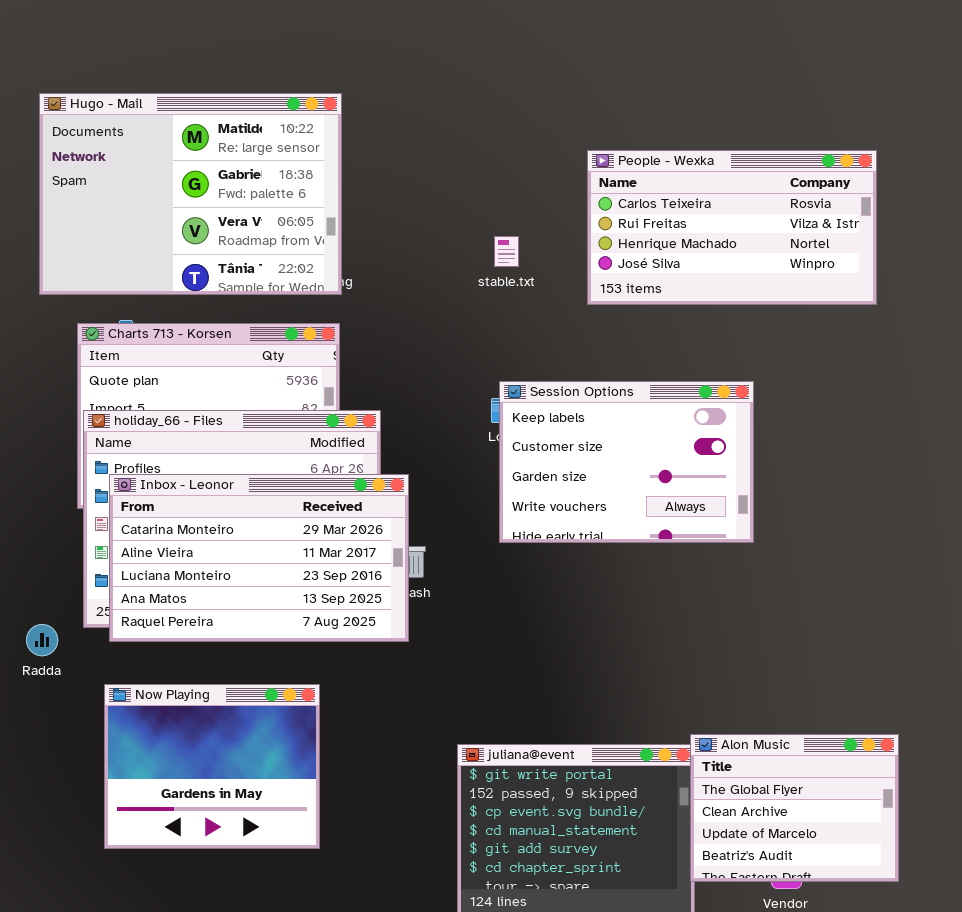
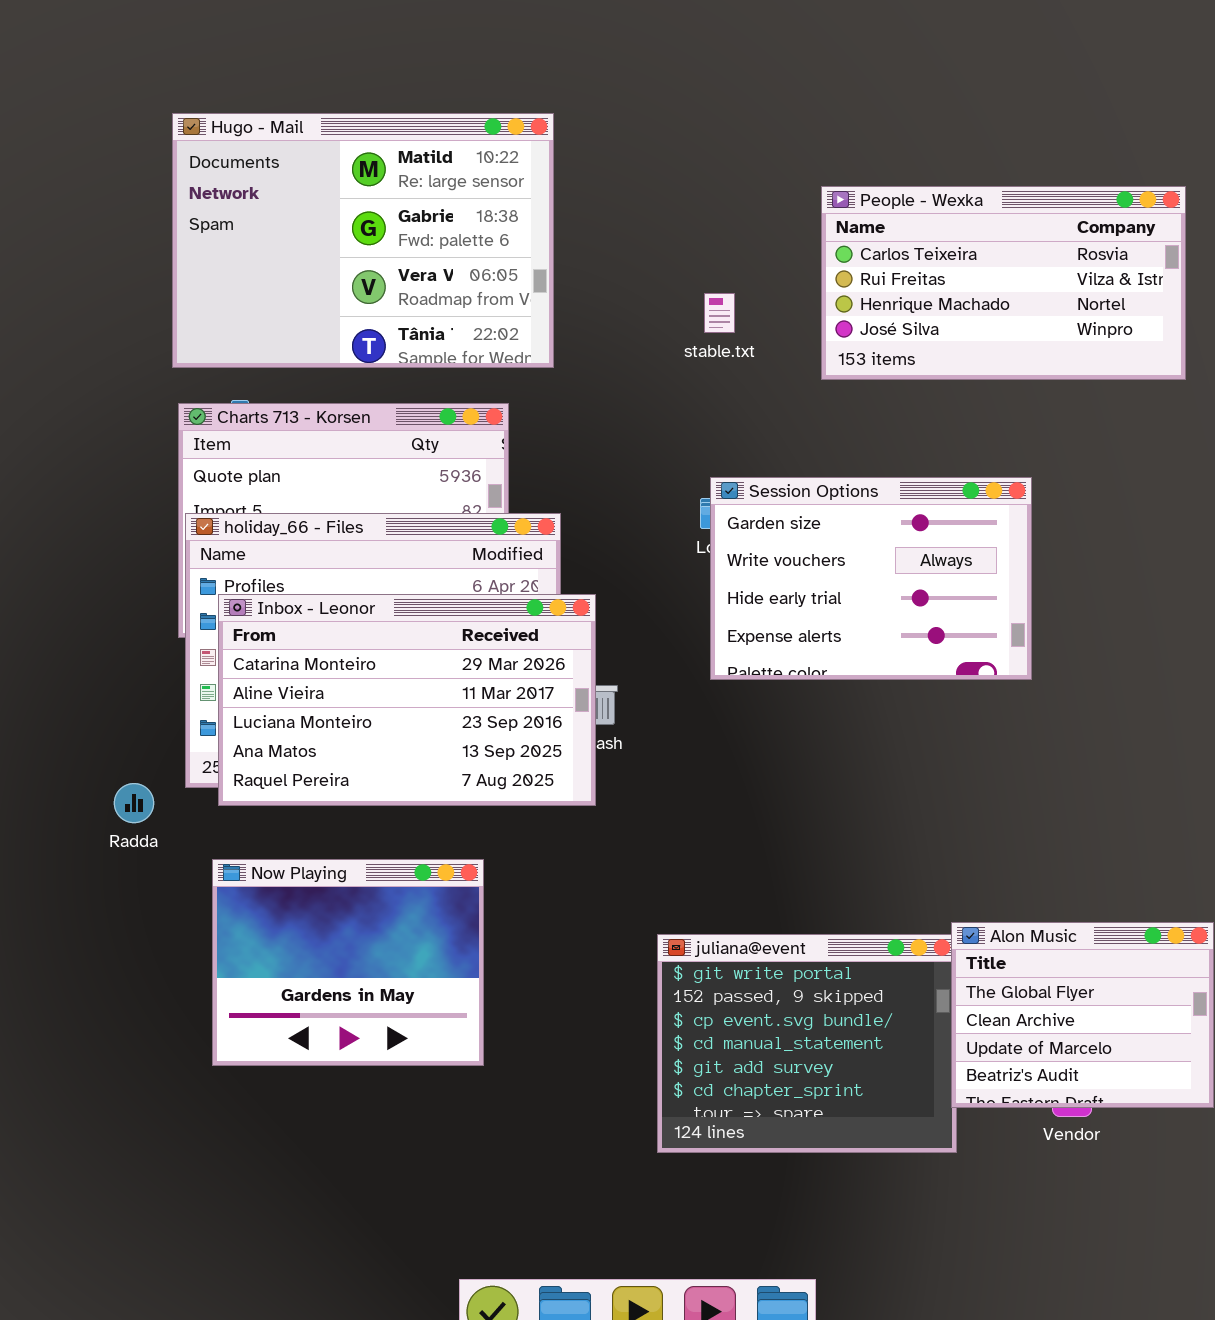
Hugo - Mail: [39,93,342,295] -> [172,113,554,368], moved
Session Options: [499,381,754,543] -> [710,477,1032,680], scrolled down 2 rows

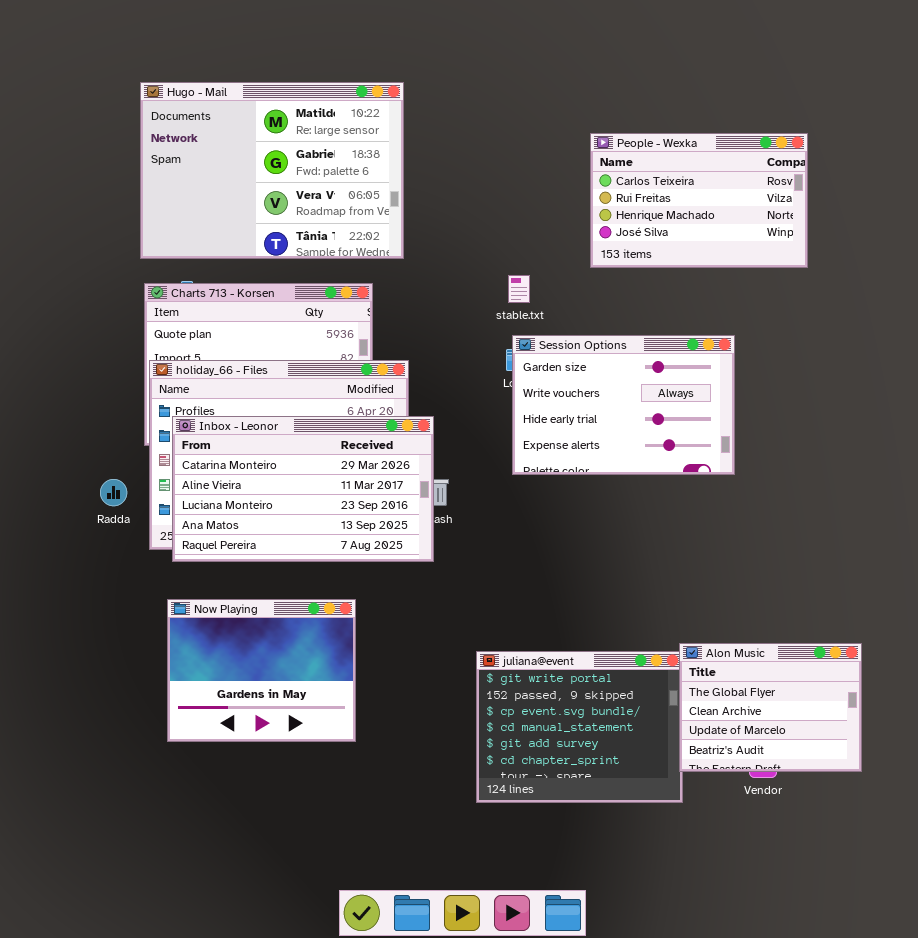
People - Wexka: [821,186,1186,380] -> [590,133,808,268], resized
stable.txt: [704,293,735,333] -> [508,275,530,303], moved
Radda: [114,783,154,823] -> [100,479,127,506], moved

